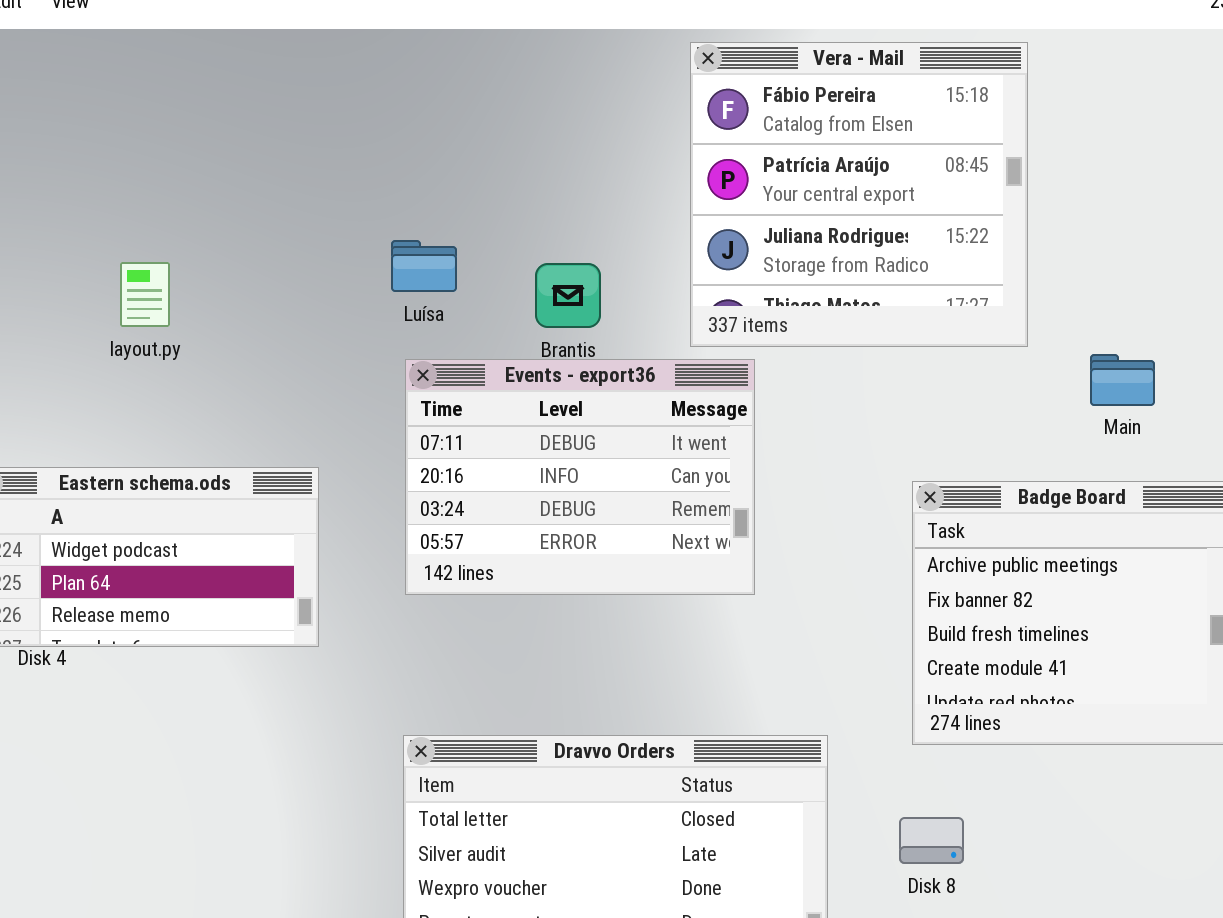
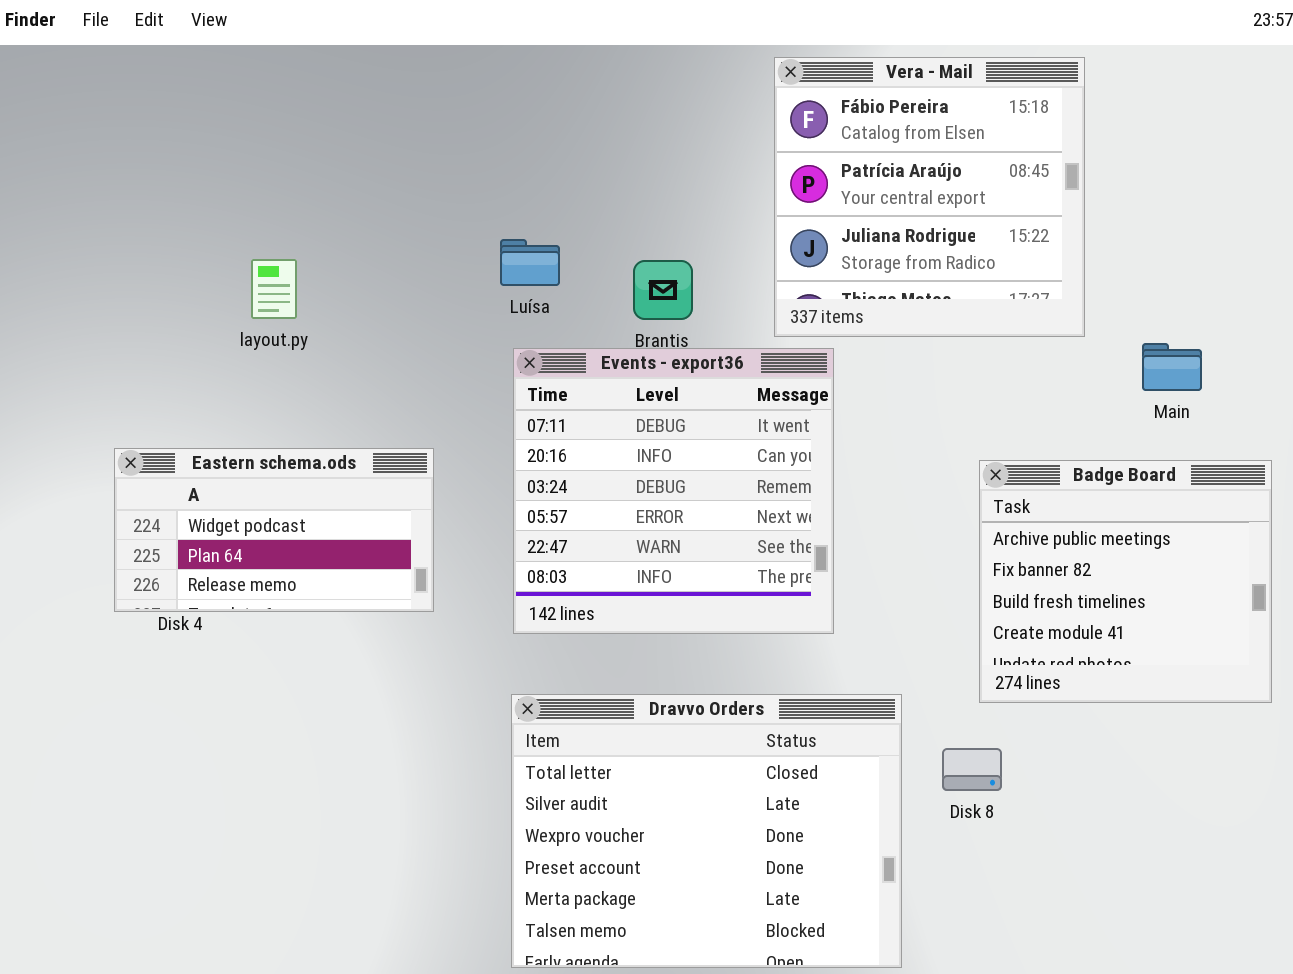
Events - export36: [405,359,755,595] -> [513,348,834,634], resized
Disk 8: [899,817,964,864] -> [942,748,1002,791], moved

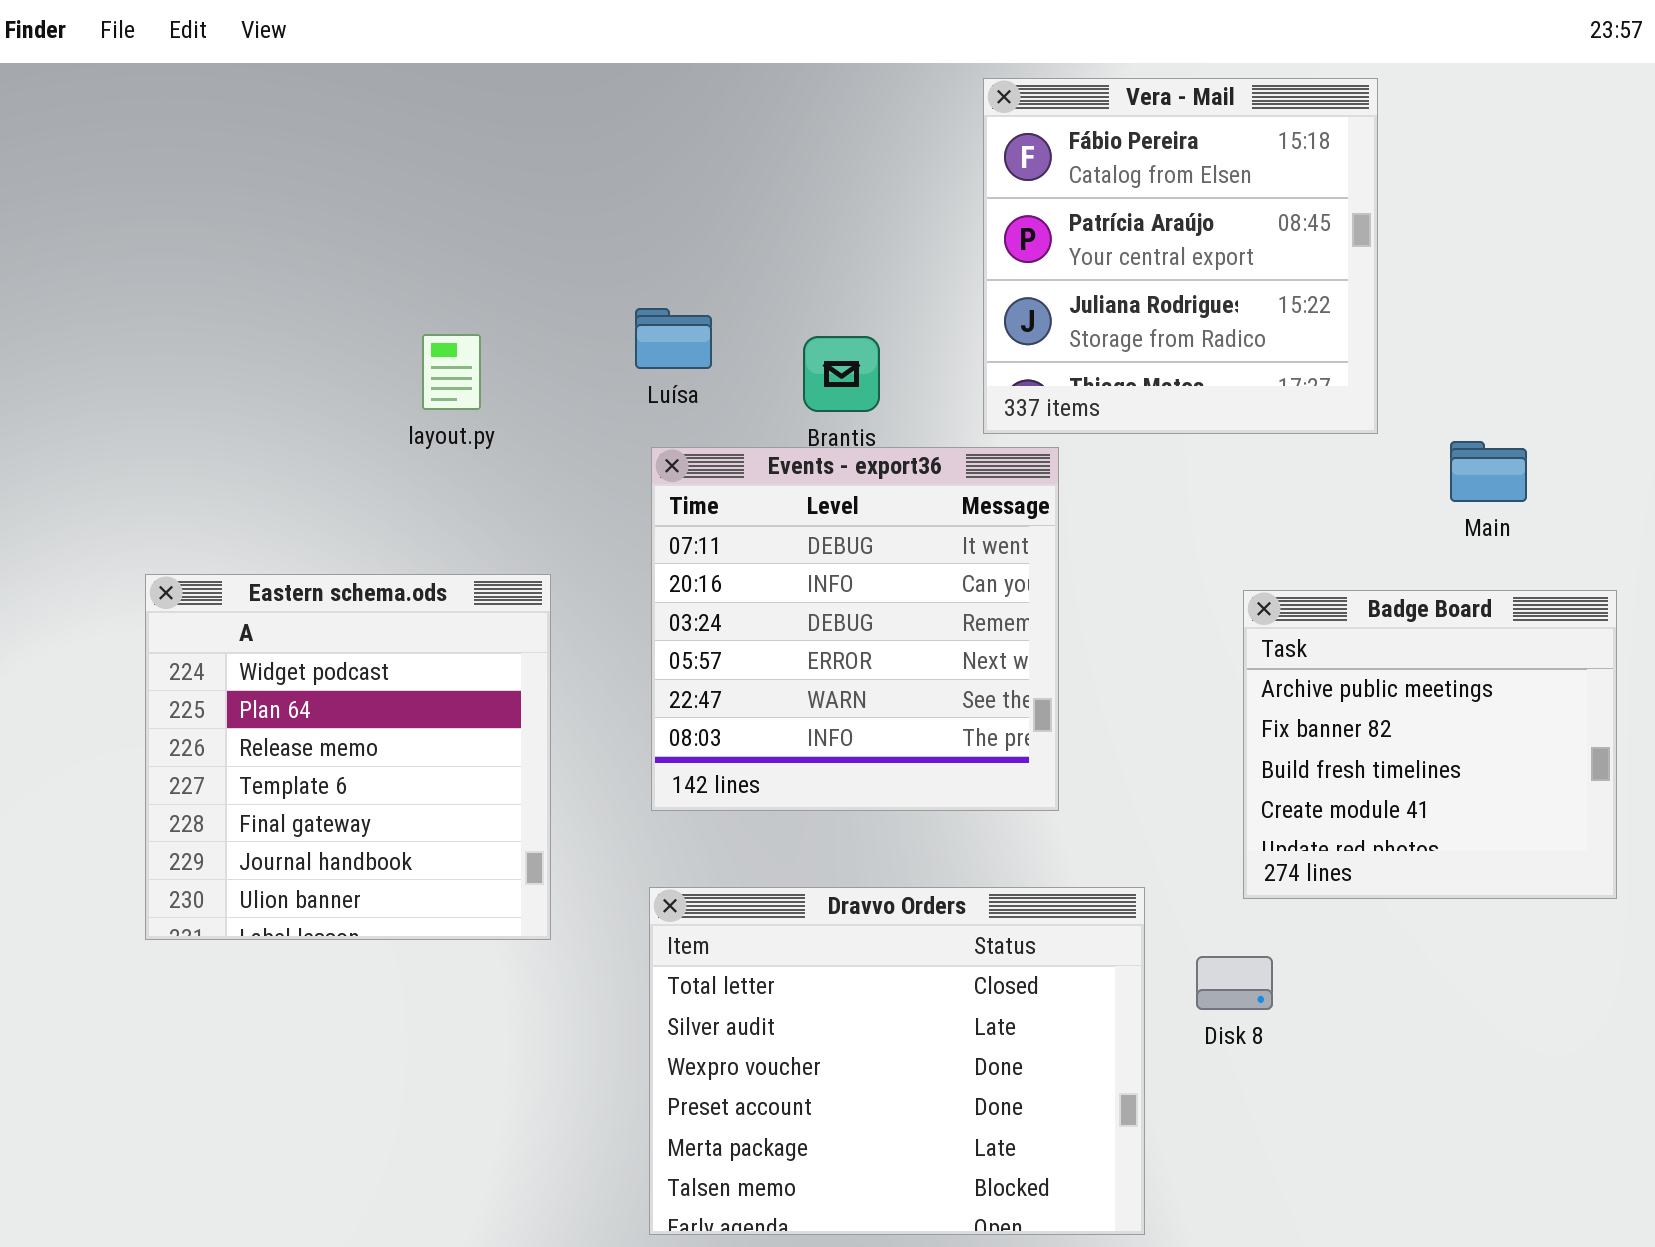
layout.py: [251,259,297,319] -> [422,334,481,410], moved
Eastern schema.ods: [114,448,434,612] -> [145,574,551,940], resized

